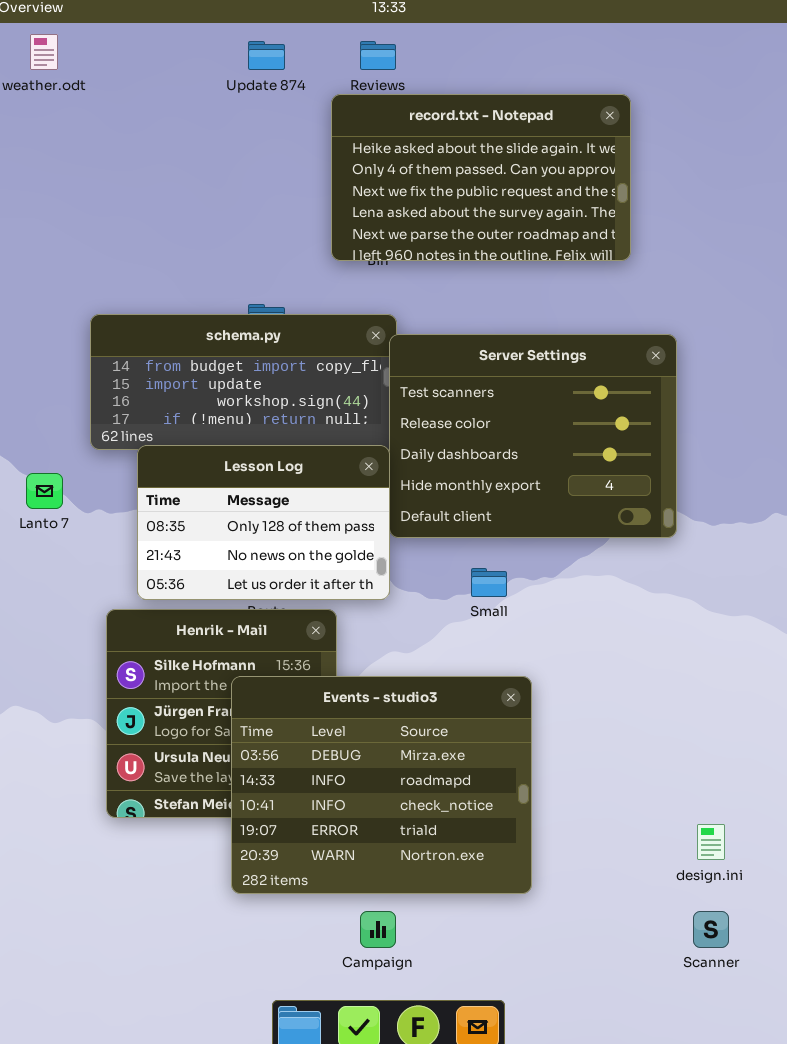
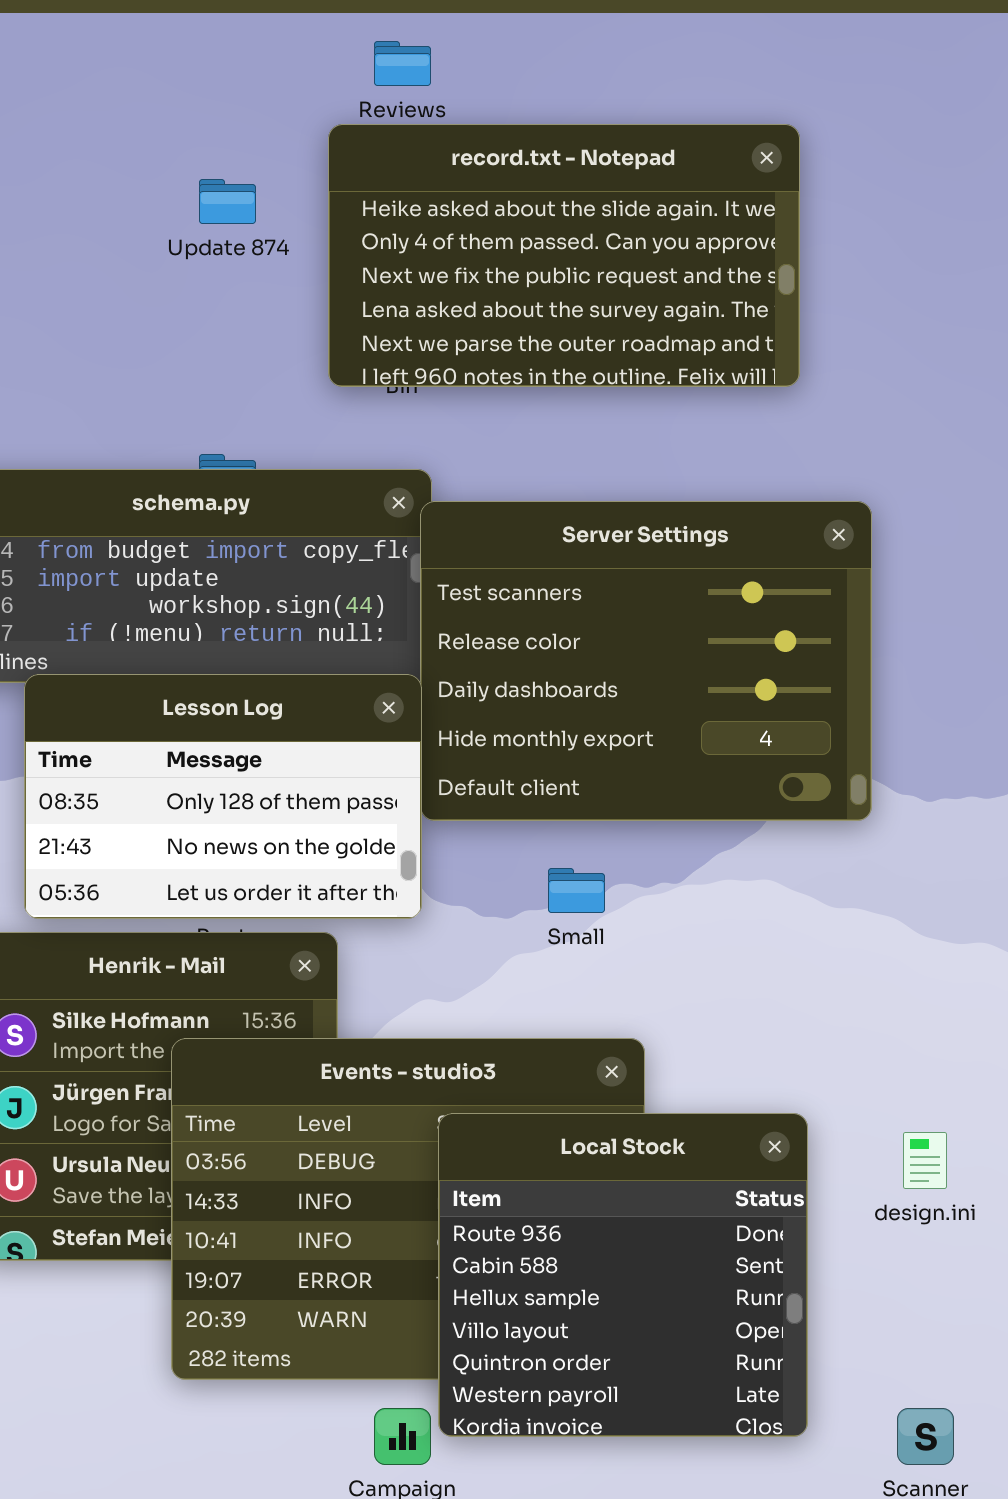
Update 874: [248,41,285,70] -> [199,179,256,224], moved
Local Stock: none -> [438,1113,808,1437], opened
design.ini: [697,824,725,860] -> [903,1132,947,1189], moved

